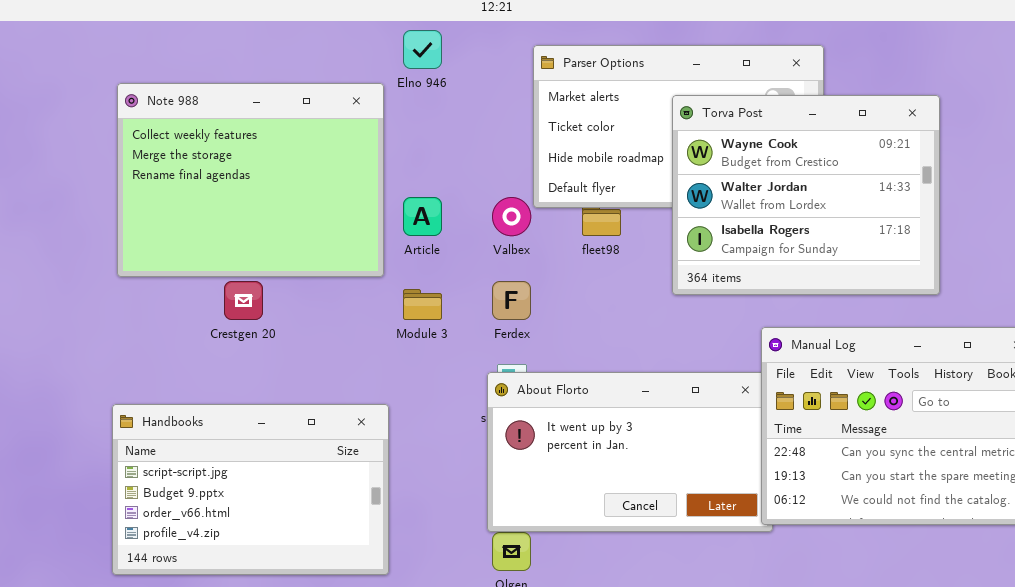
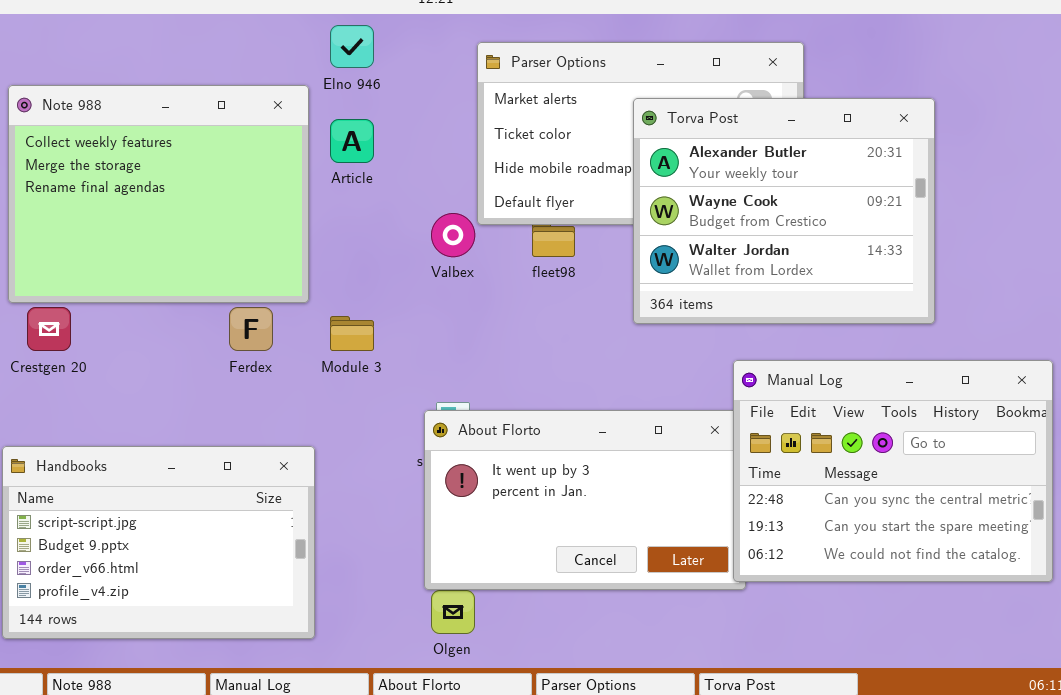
Torva Post: [672,95,940,295] -> [633,98,935,324], scrolled up 1 row
Article: [403,197,442,236] -> [330,119,374,163], moved
Crestgen 20: [224,281,263,320] -> [27,307,71,351], moved
Ferdex: [492,281,531,320] -> [229,307,273,351], moved

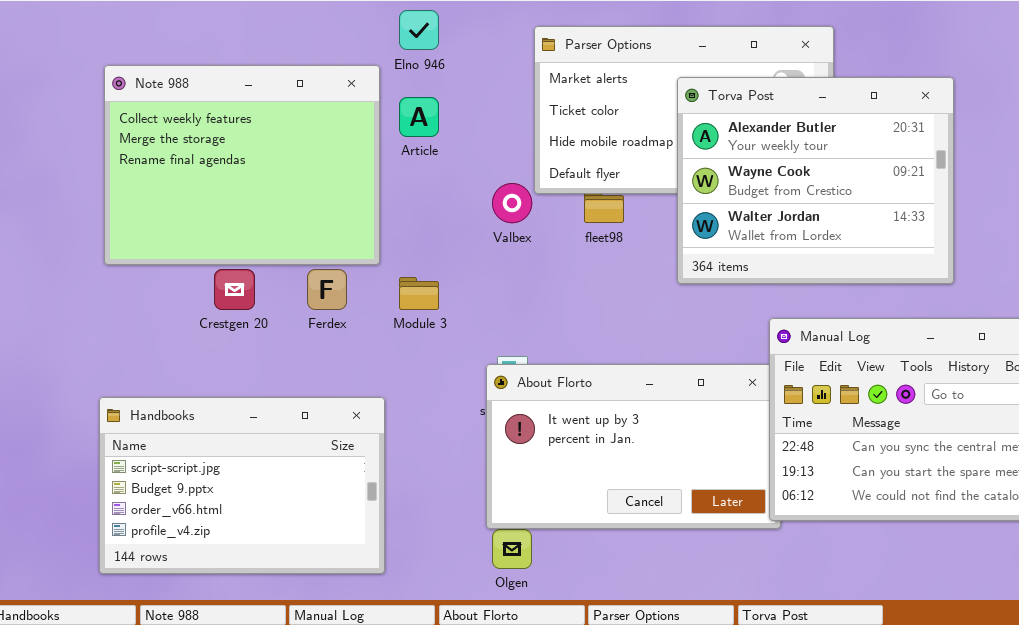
Crestgen 20: [27,307,71,351] -> [214,269,255,310], moved

